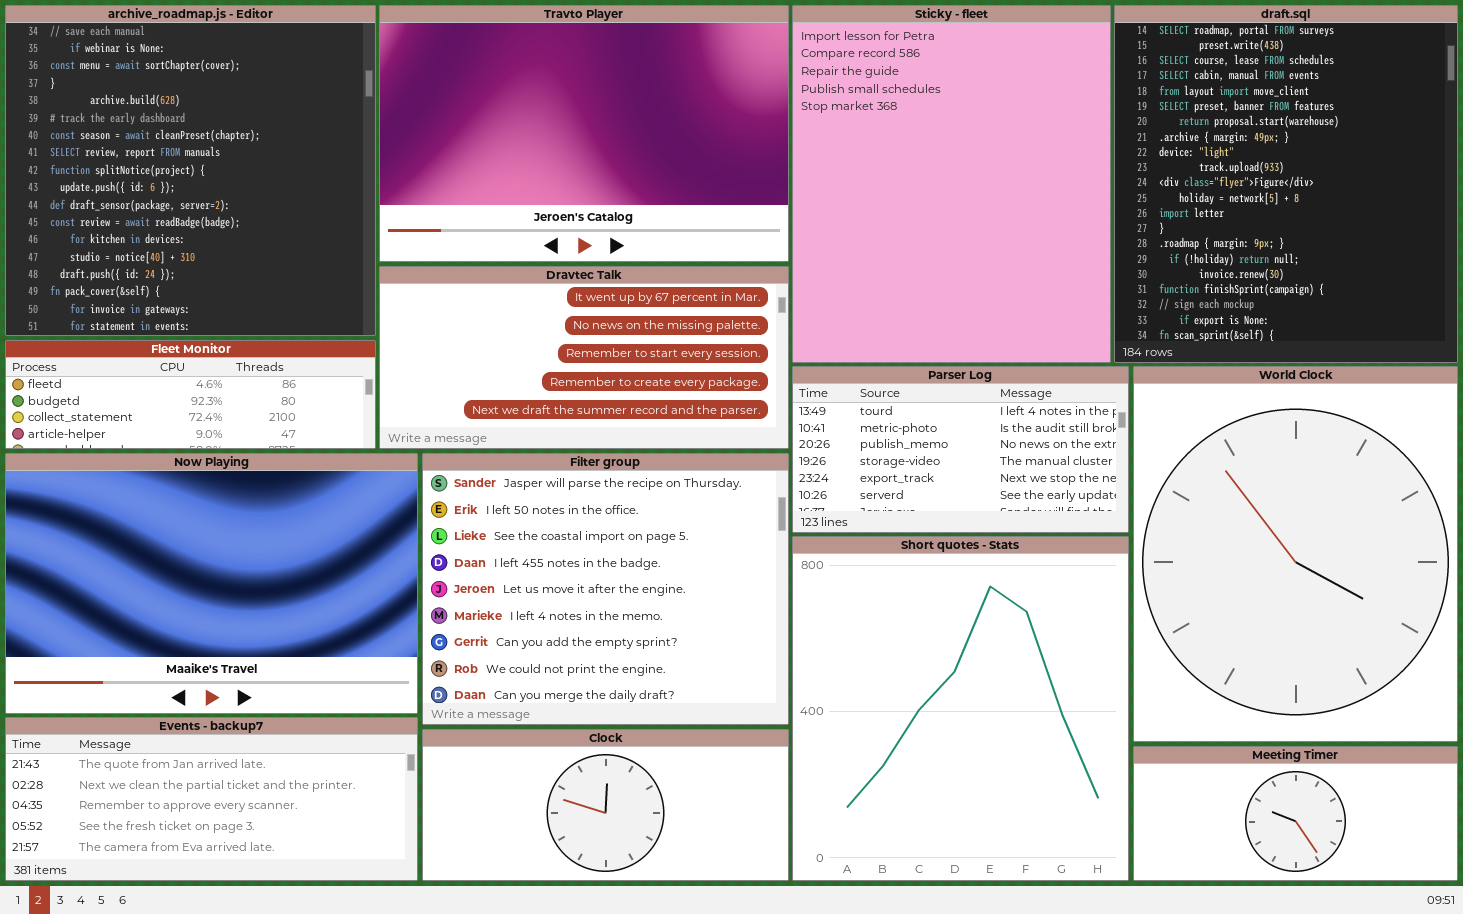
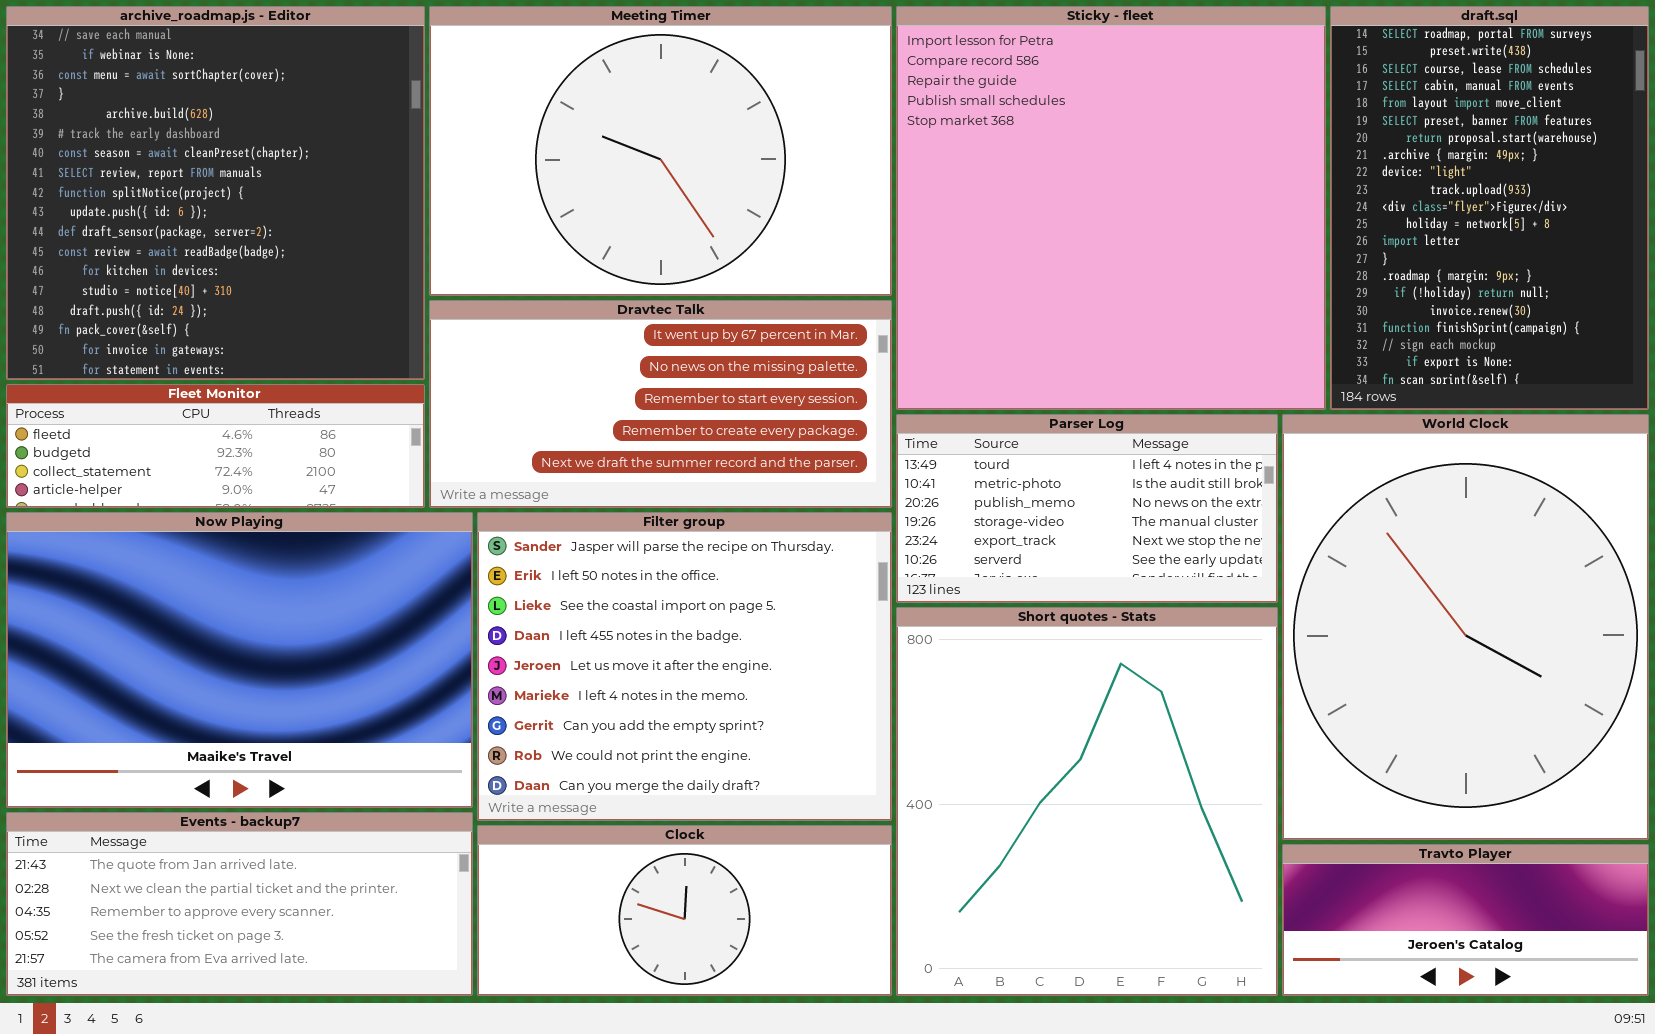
Travto Player: [379,5,789,262] -> [1282,844,1649,996], moved, resized
Sticky - fleet: [792,5,1111,363] -> [896,6,1326,410], resized
draft.sql: [1114,5,1458,363] -> [1330,6,1649,410], resized
Meeting Timer: [1133,746,1458,881] -> [429,6,892,296], moved, resized

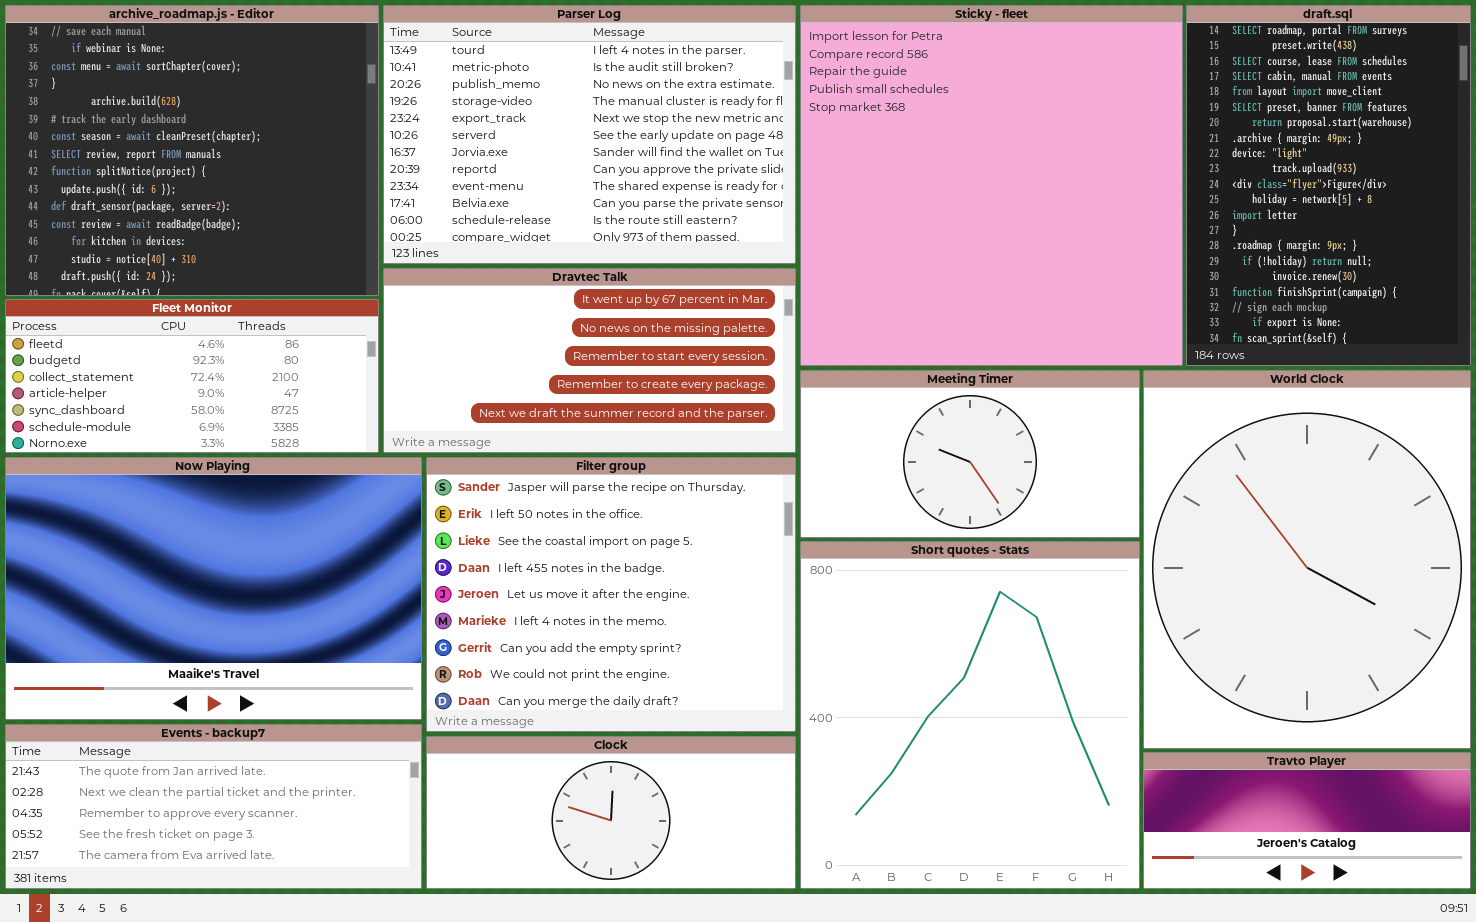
archive_roadmap.js - Editor: [6,6,425,380] -> [5,5,379,296], resized
Meeting Timer: [429,6,892,296] -> [800,370,1140,538], moved, resized
Fleet Monitor: [6,384,425,508] -> [5,299,379,453], resized
Parser Log: [896,414,1278,603] -> [383,5,796,264], moved, resized

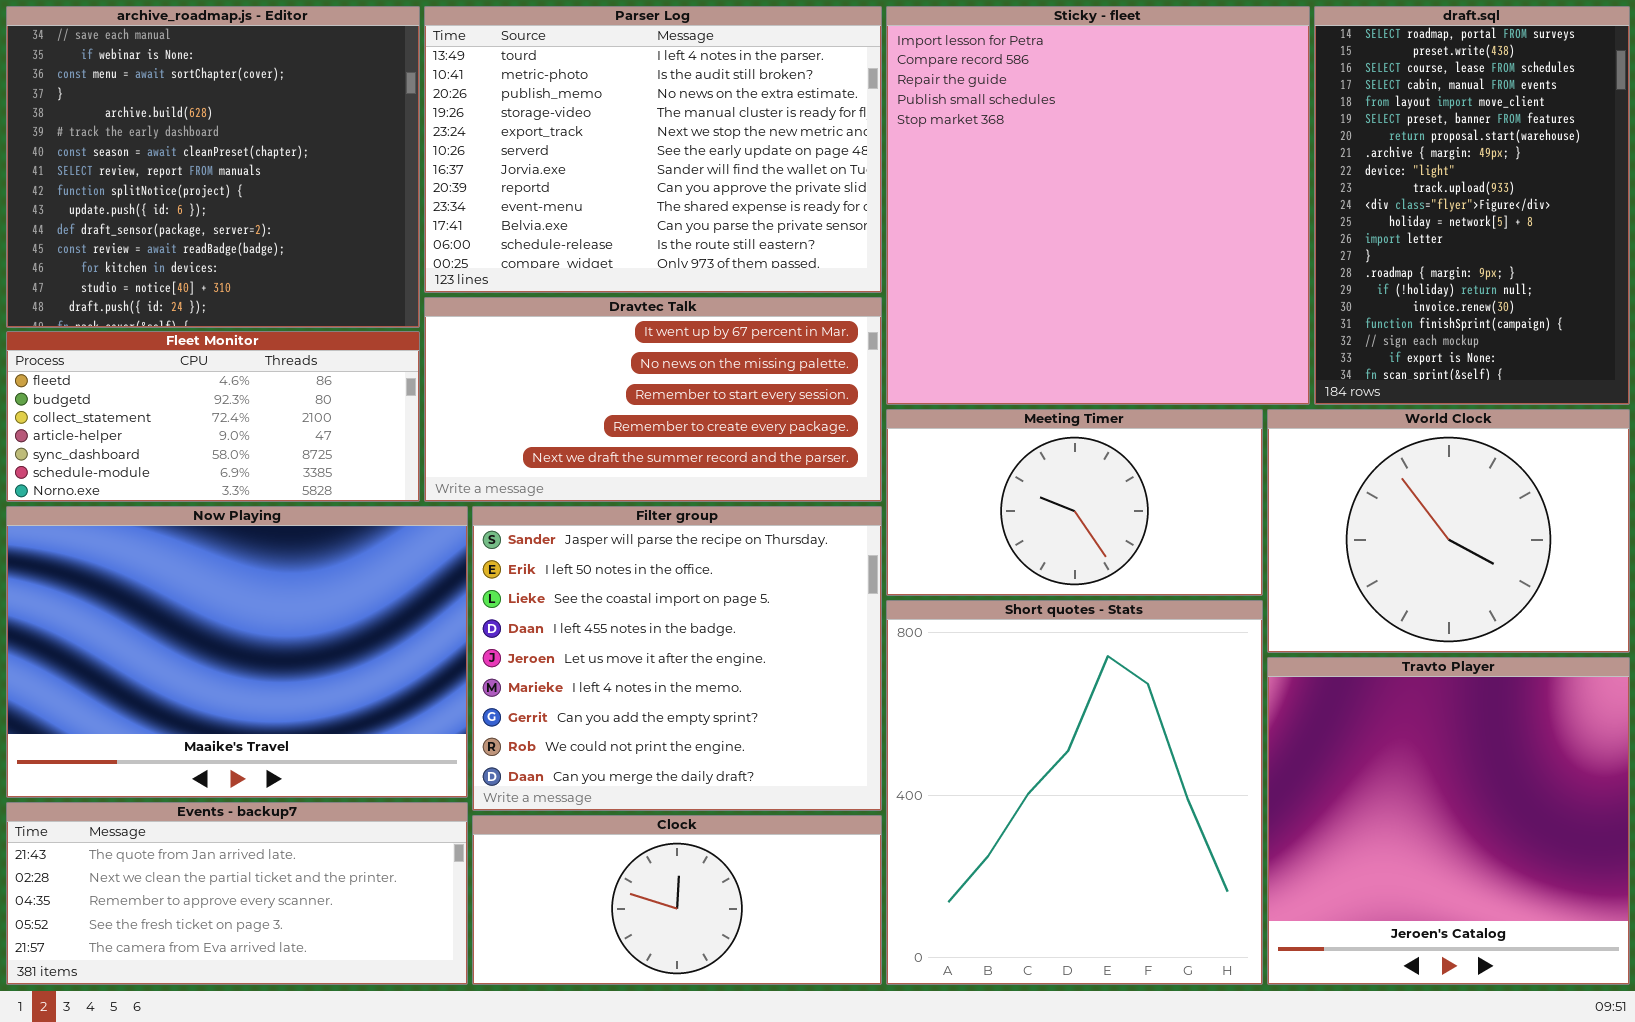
World Clock: [1143,370,1471,749] -> [1267,409,1630,653], resized
Travto Player: [1143,752,1471,889] -> [1267,657,1630,985], resized

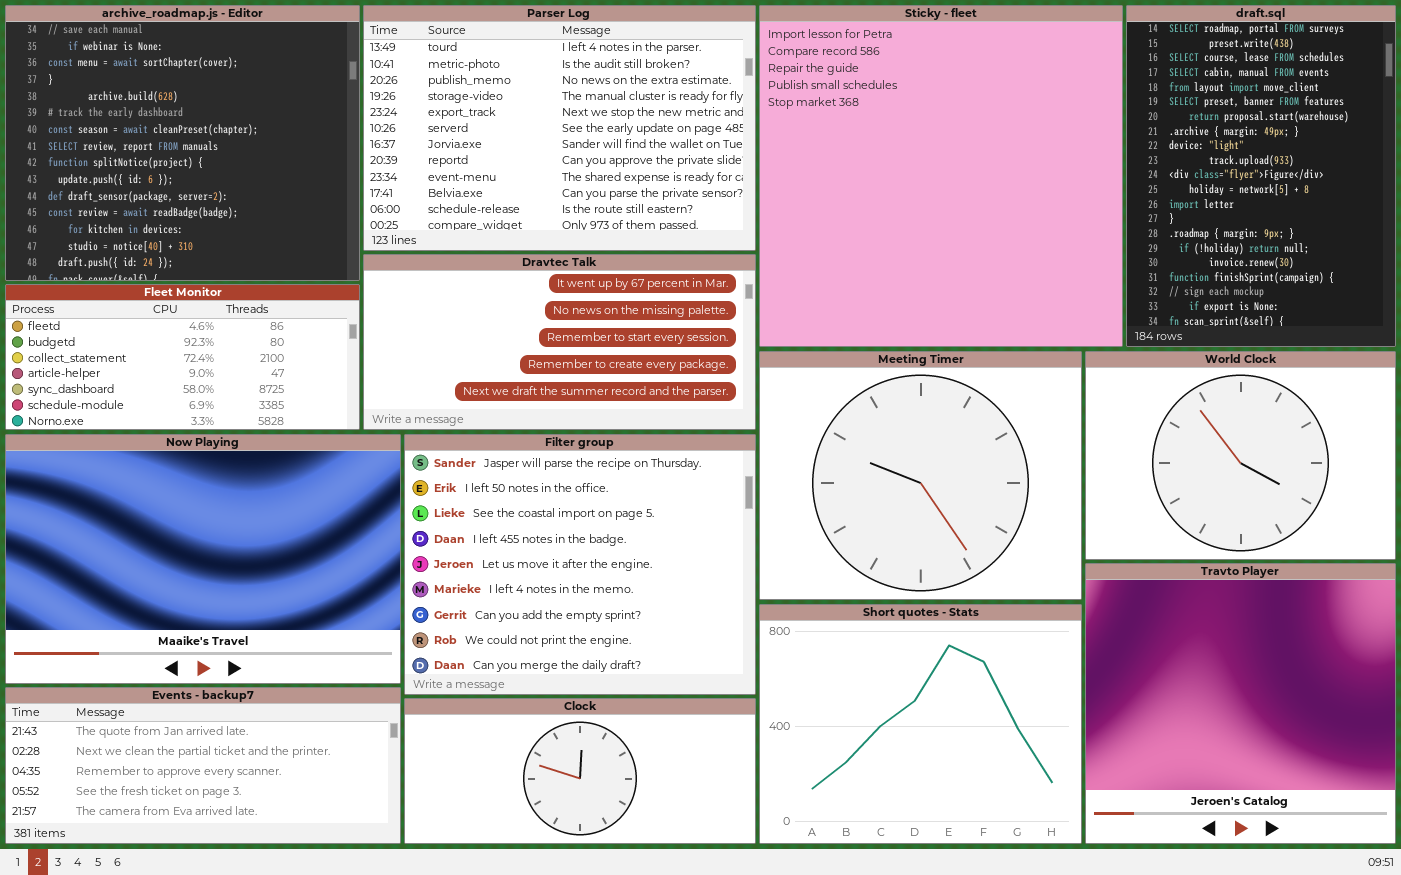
Meeting Timer: [886,409,1263,596] -> [759,351,1082,600], resized
Short quotes - Stats: [886,600,1263,985] -> [759,604,1082,844], resized

